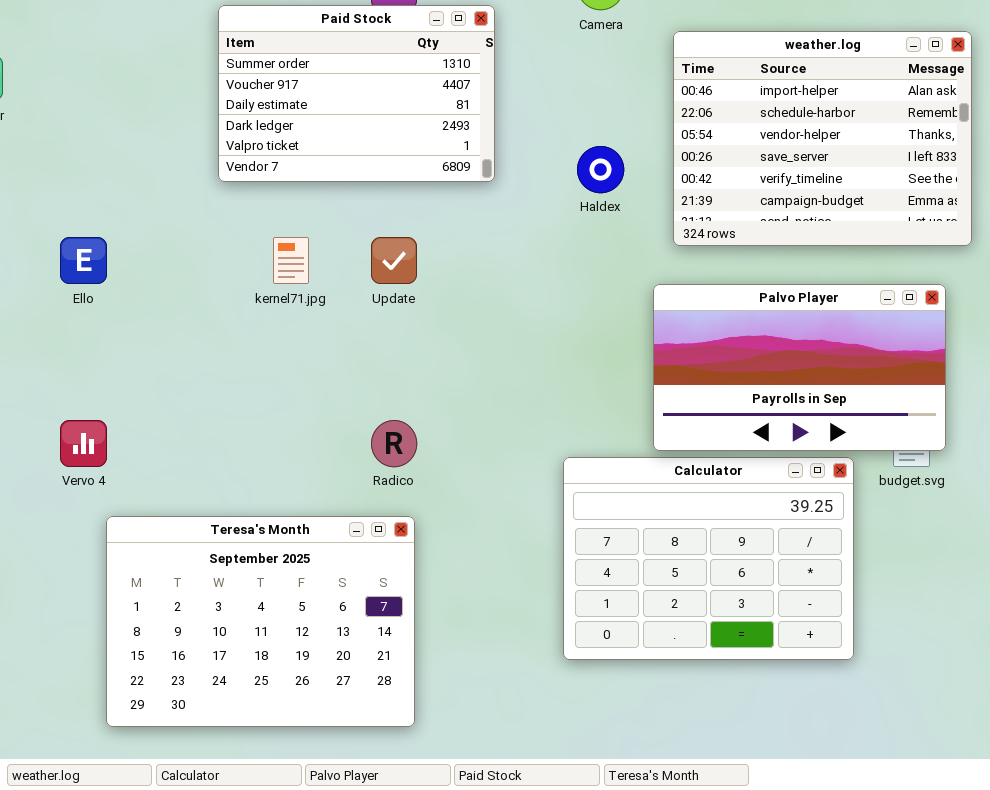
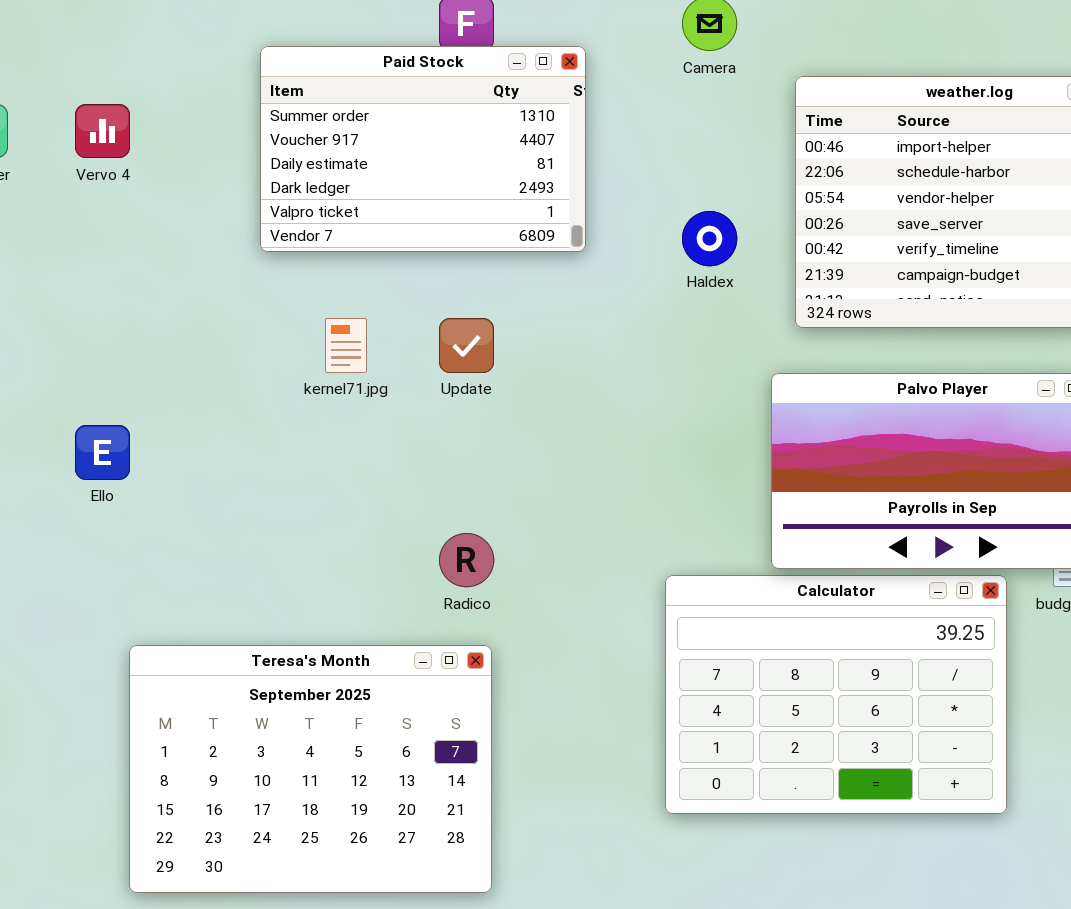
Ello: [60,237,107,284] -> [75,425,130,480], moved
Vervo 4: [60,420,107,467] -> [75,104,130,158], moved

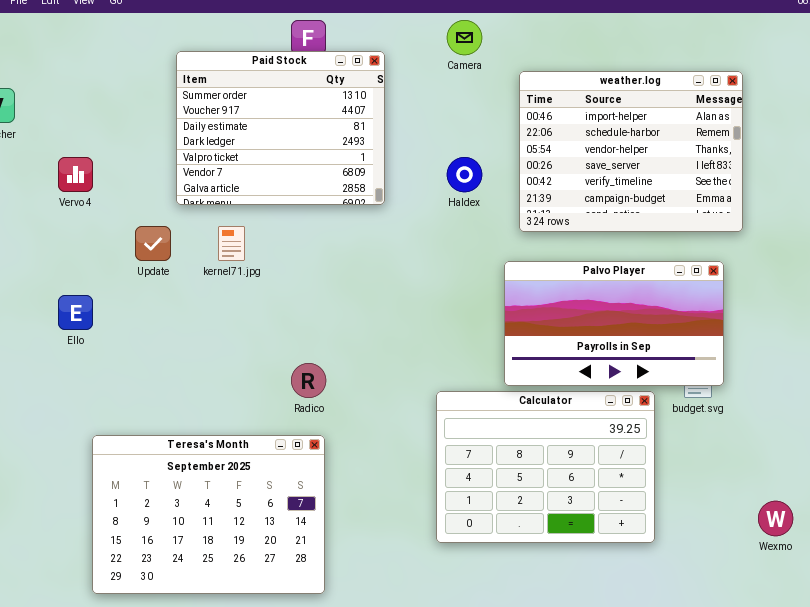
Paid Stock: [260,46,586,252] -> [176,51,385,205], resized
Vervo 4: [75,104,130,158] -> [58,157,93,192], moved
Update: [439,318,494,373] -> [135,226,171,261], moved

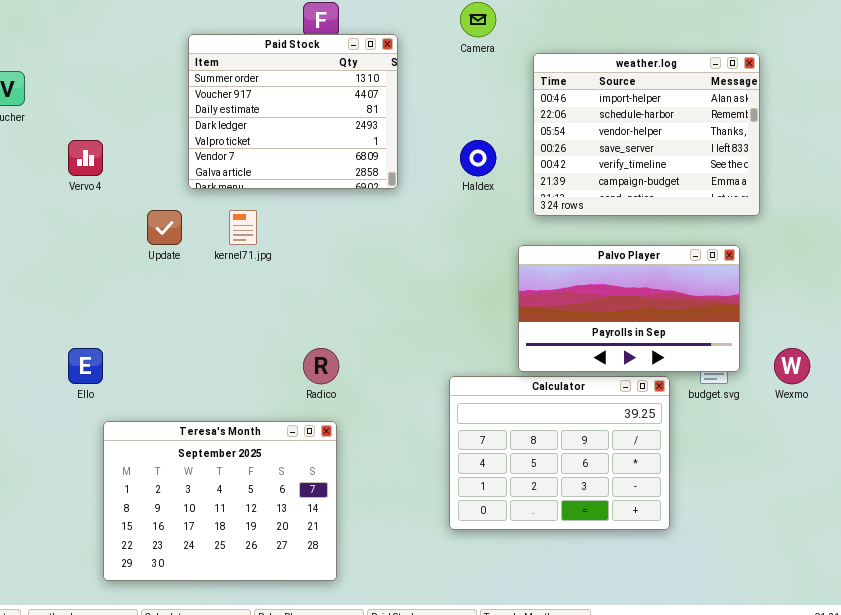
Ello: [58,295,93,330] -> [68,348,103,384], moved
Wexmo: [758,501,793,536] -> [774,348,810,384], moved

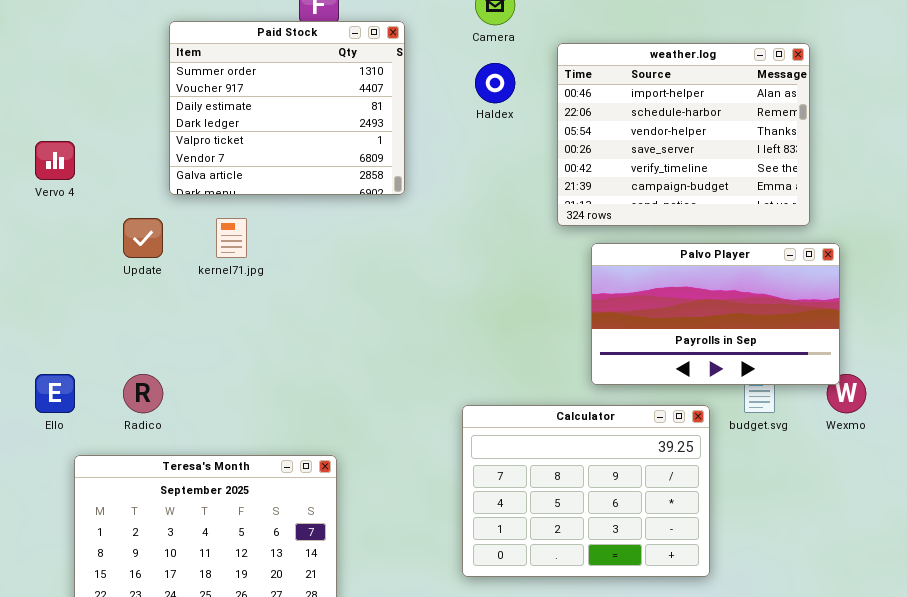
Haldex: [460,140,496,176] -> [475,63,515,103], moved
Palvo Player: [518,245,740,372] -> [591,243,840,385], moved
Radico: [303,348,339,384] -> [123,374,163,413], moved

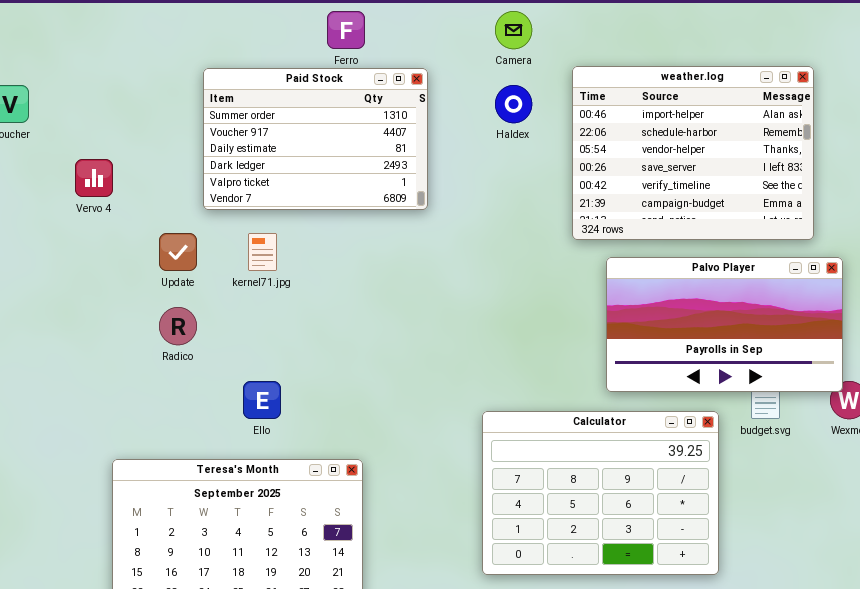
Paid Stock: [169,21,405,195] -> [203,68,428,210], resized
Ello: [35,374,75,413] -> [243,381,281,419], moved
Radico: [123,374,163,413] -> [159,307,197,345], moved

